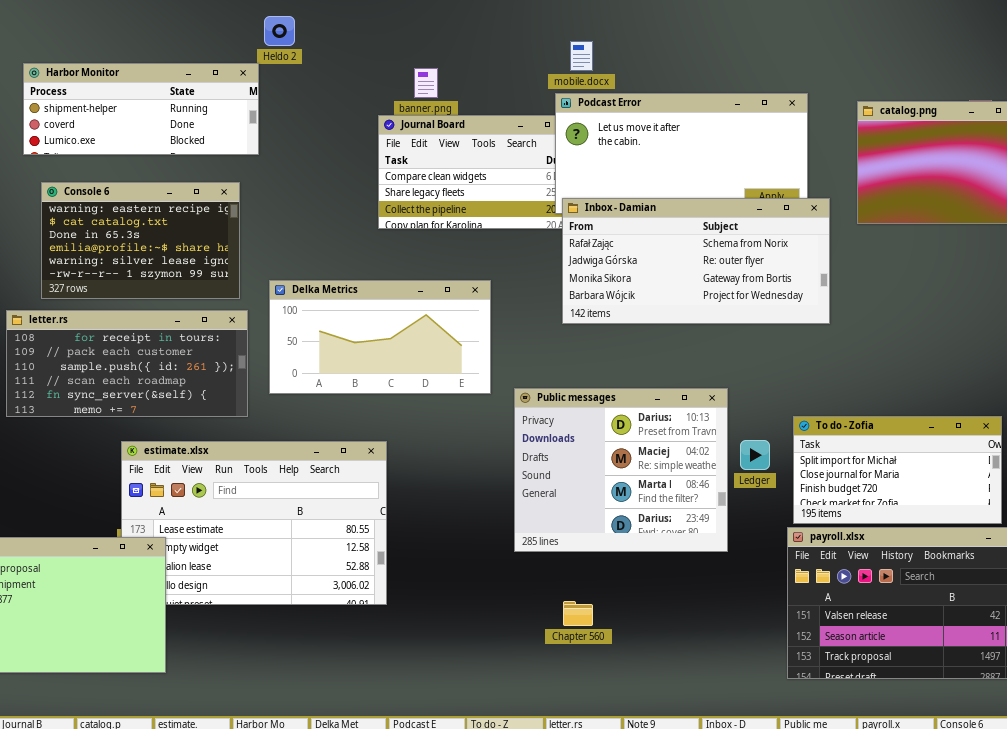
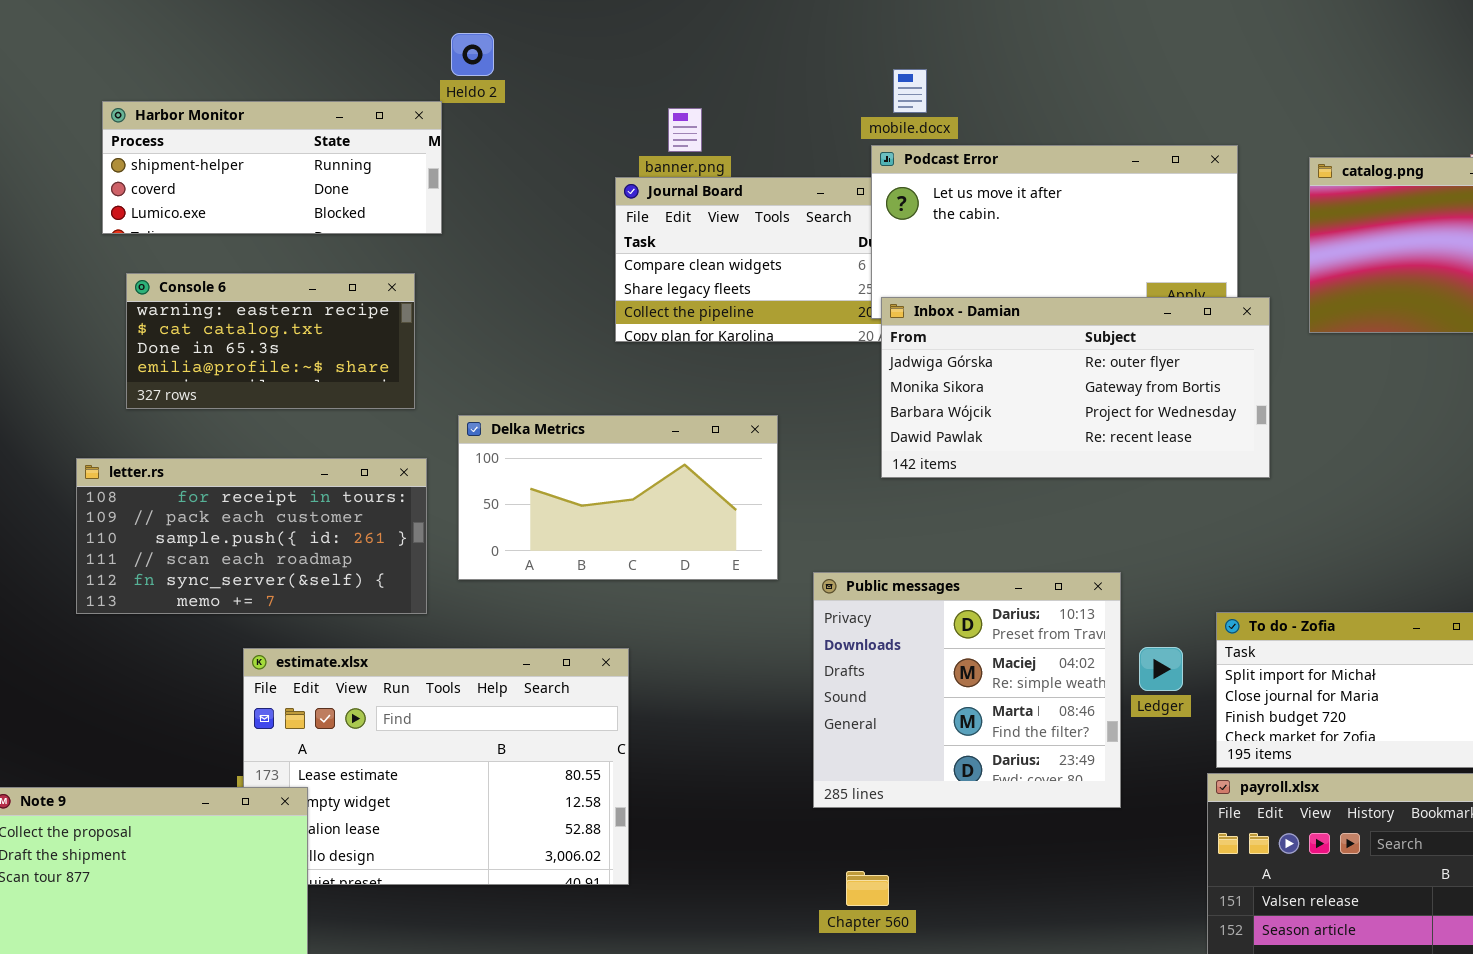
Console 6: [41,182,240,299] -> [126,273,415,409], resized
Inbox - Damian: [562,198,830,324] -> [881,297,1270,478], scrolled down 1 row
Chapter 560: [563,601,593,626] -> [846,871,889,906], moved

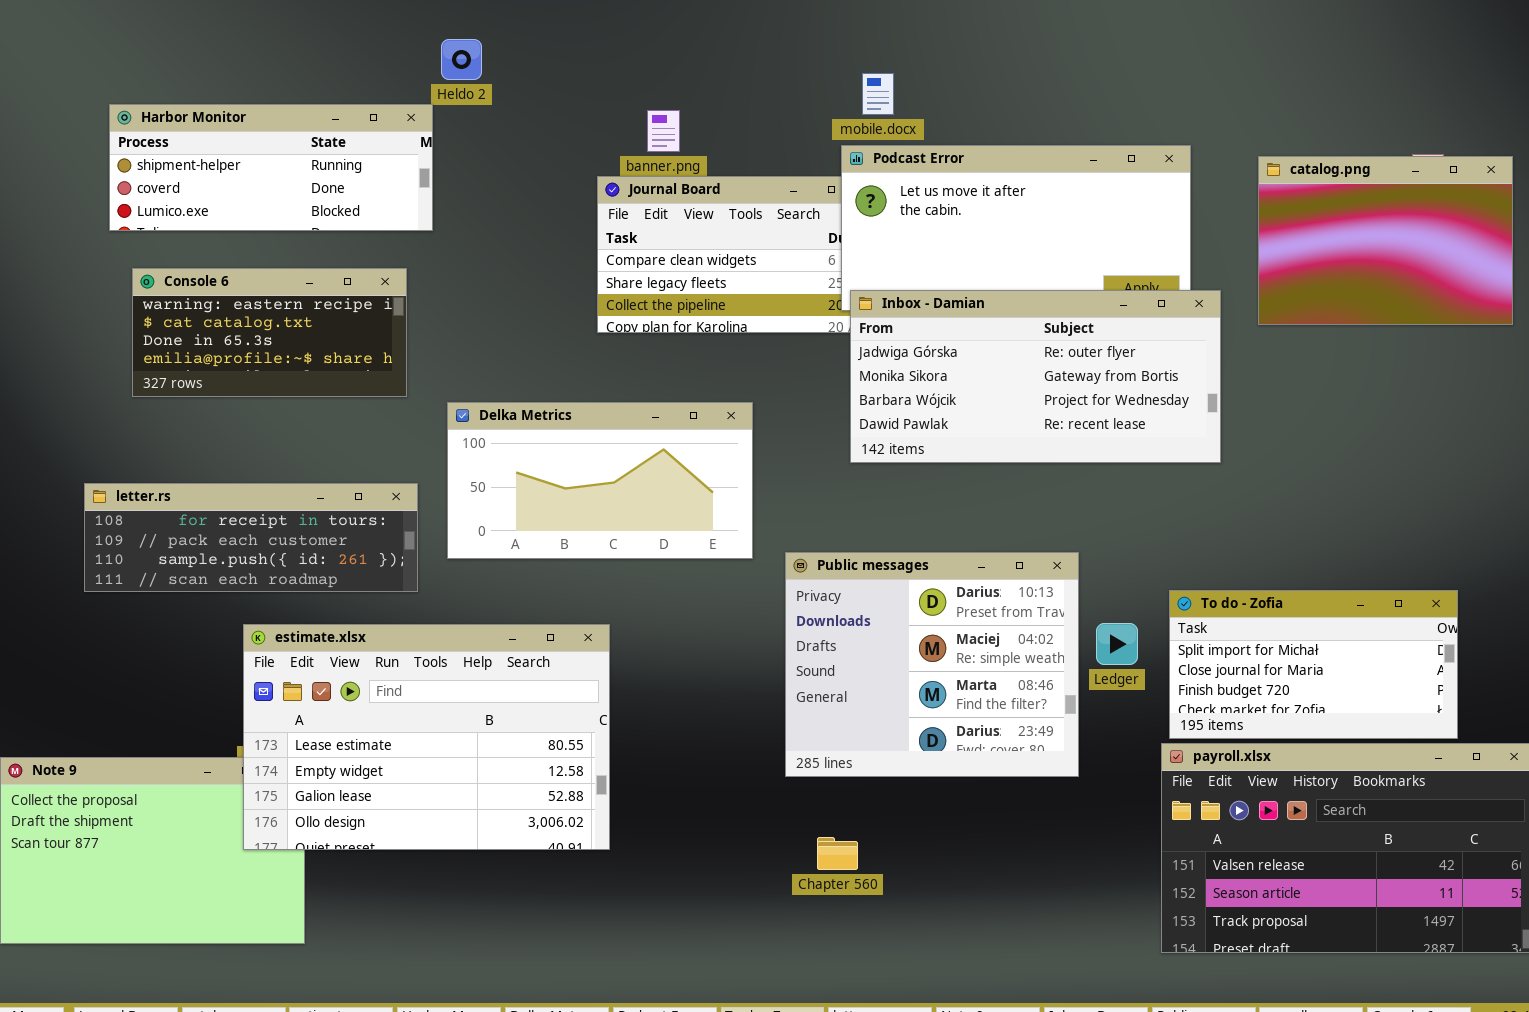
letter.rs: [76,458,427,614] -> [84,483,418,592], resized
estimate.xlsx: [243,648,629,885] -> [243,624,610,850], raised

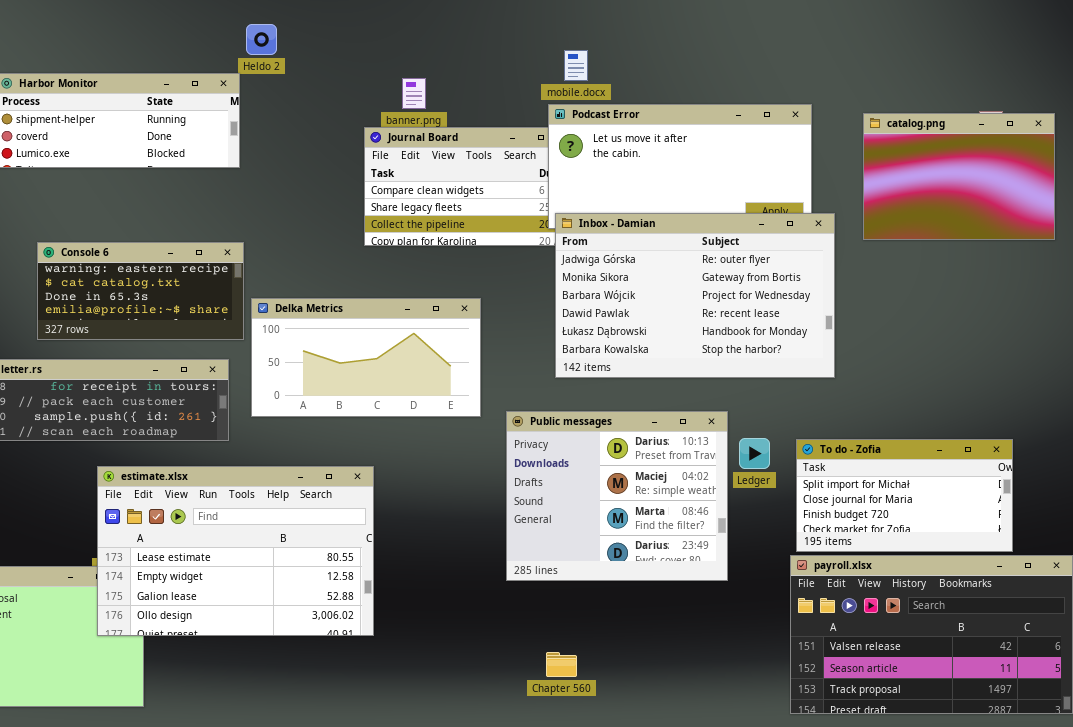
Console 6: [132,268,407,397] -> [37,242,244,340], moved
Inbox - Damian: [850,290,1221,463] -> [555,213,835,378], resized
Ledger: [1096,623,1138,665] -> [739,438,770,469], moved
Chapter 560: [817,837,858,870] -> [546,652,577,677], moved

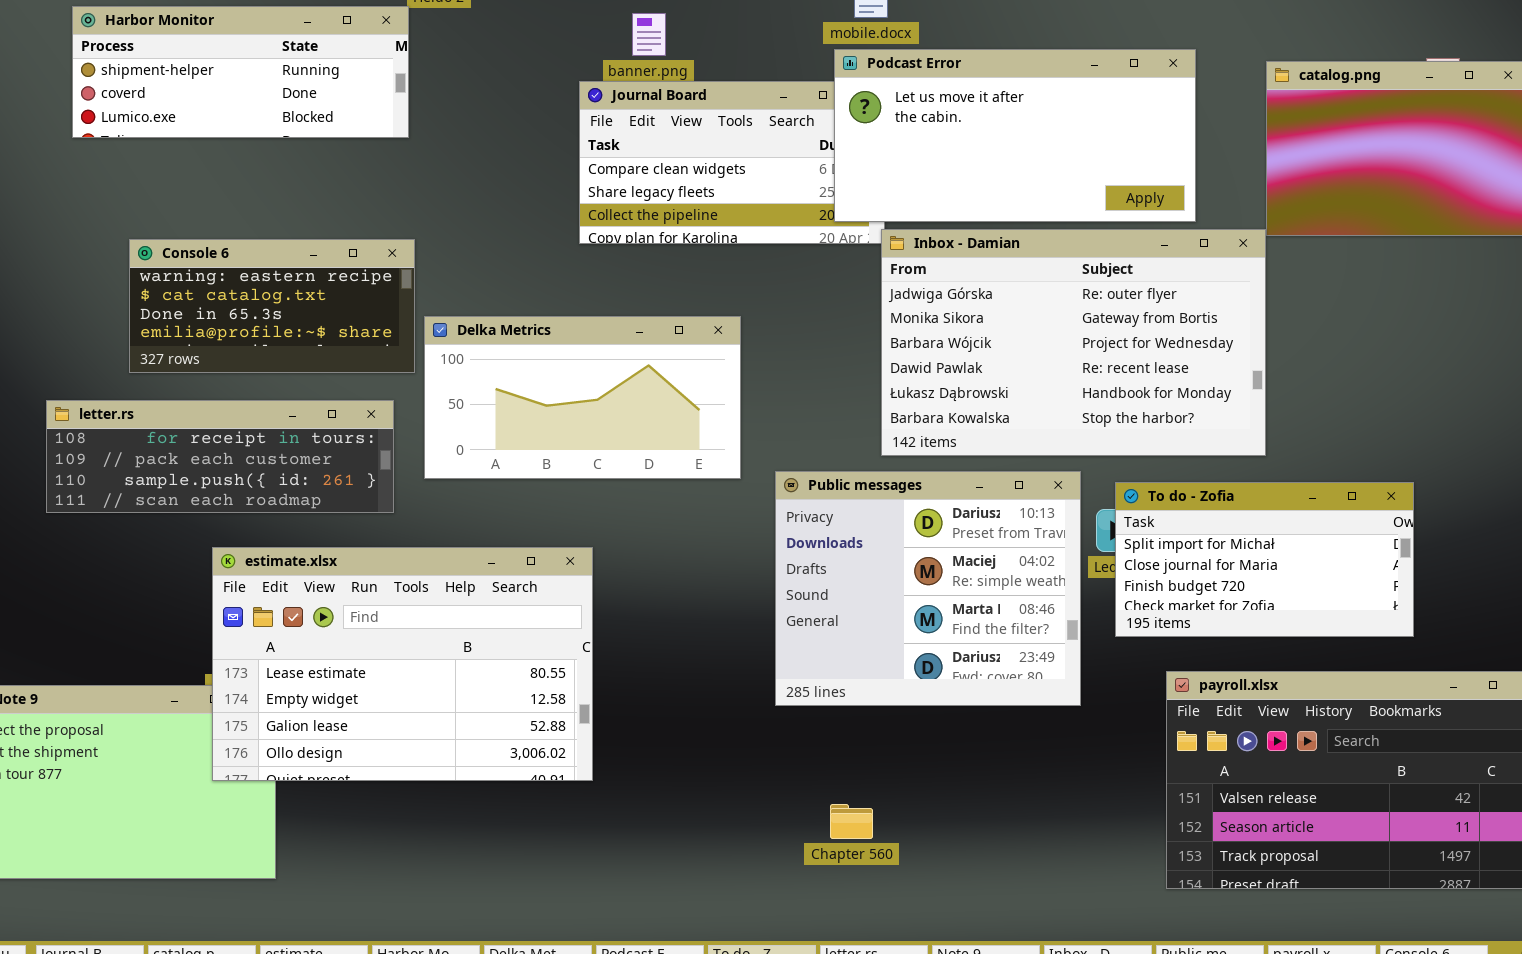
Inbox - Damian: [555,213,835,378] -> [881,229,1266,456], moved
To do - Zofia: [796,439,1013,552] -> [1115,482,1414,637], moved

